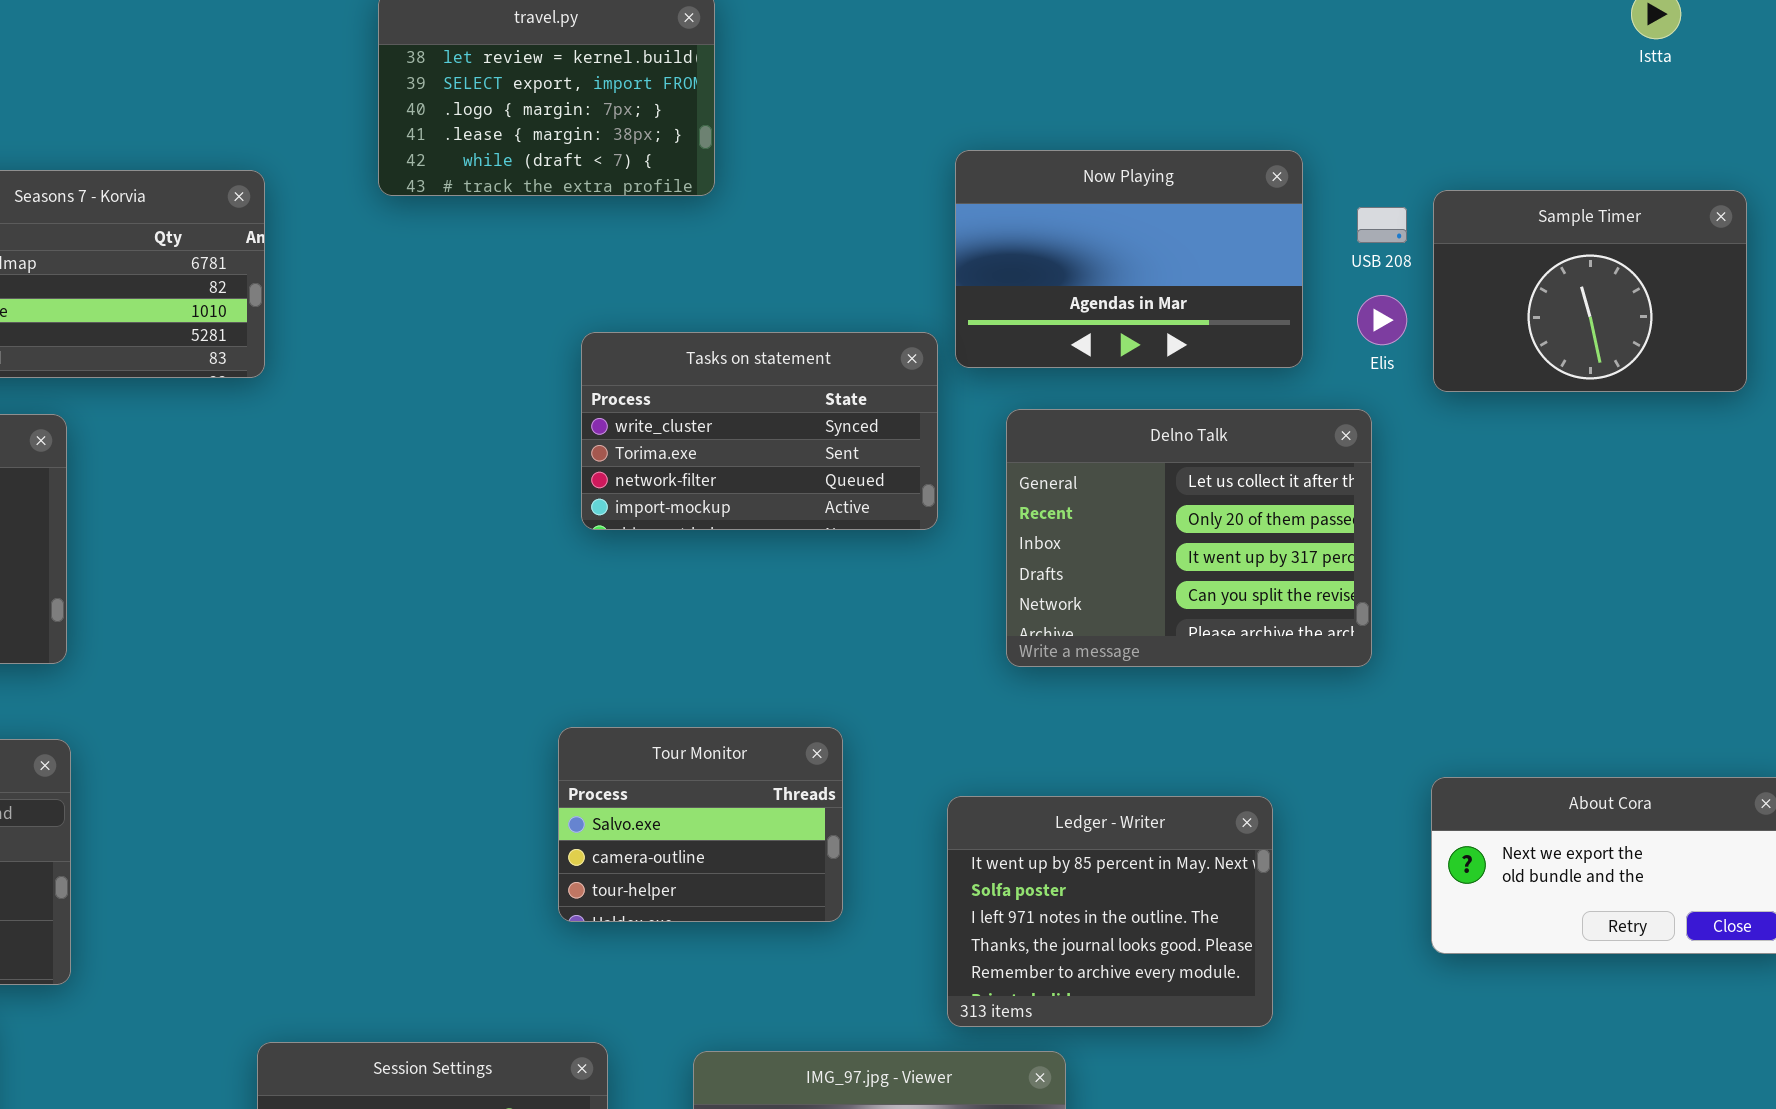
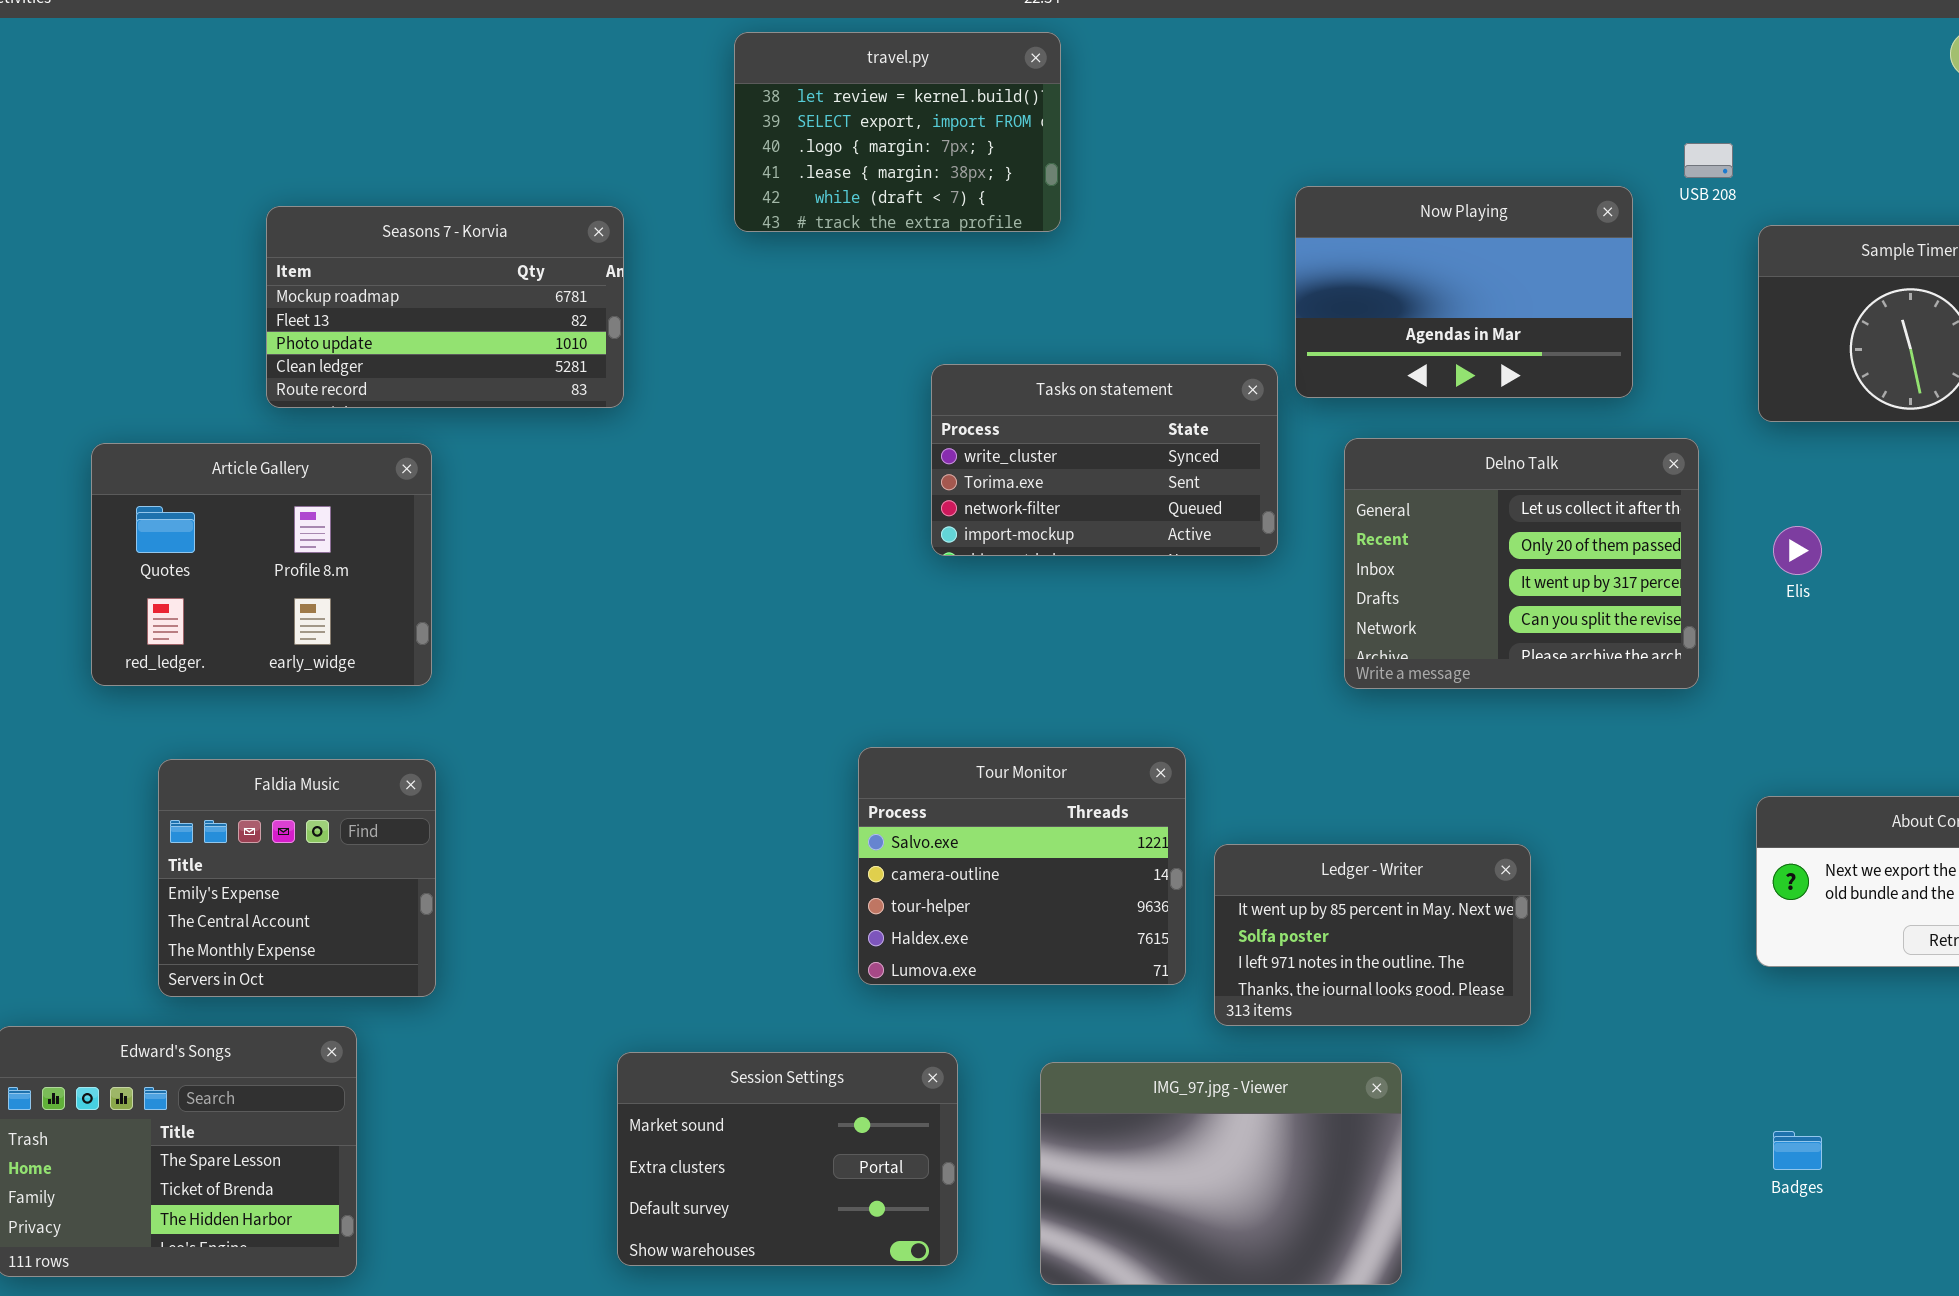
USB 208: [1357,207,1407,243] -> [1684,143,1733,178], moved
Elis: [1357,295,1407,345] -> [1773,526,1822,575], moved
Tour Monitor: [558,727,843,922] -> [858,747,1186,985], resized
Ledger - Writer: [947,796,1273,1027] -> [1214,844,1531,1026], moved, resized

